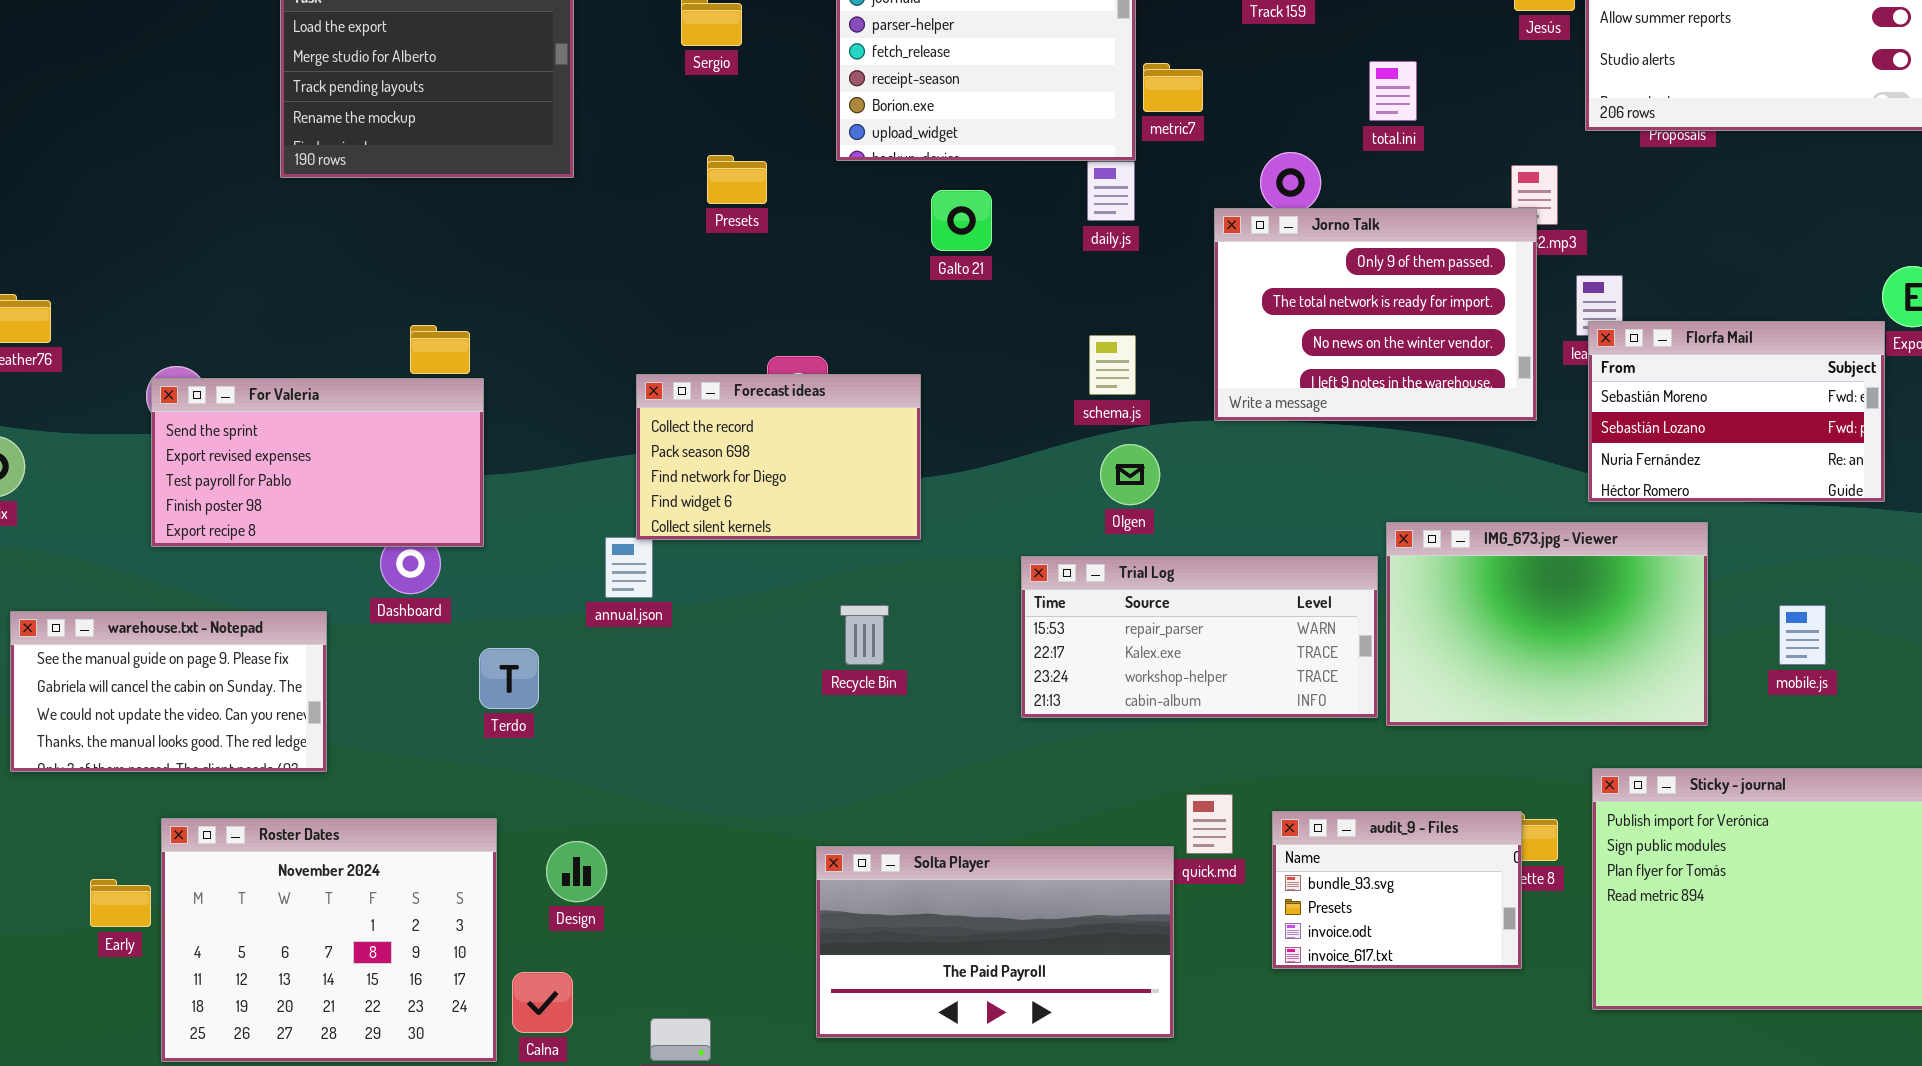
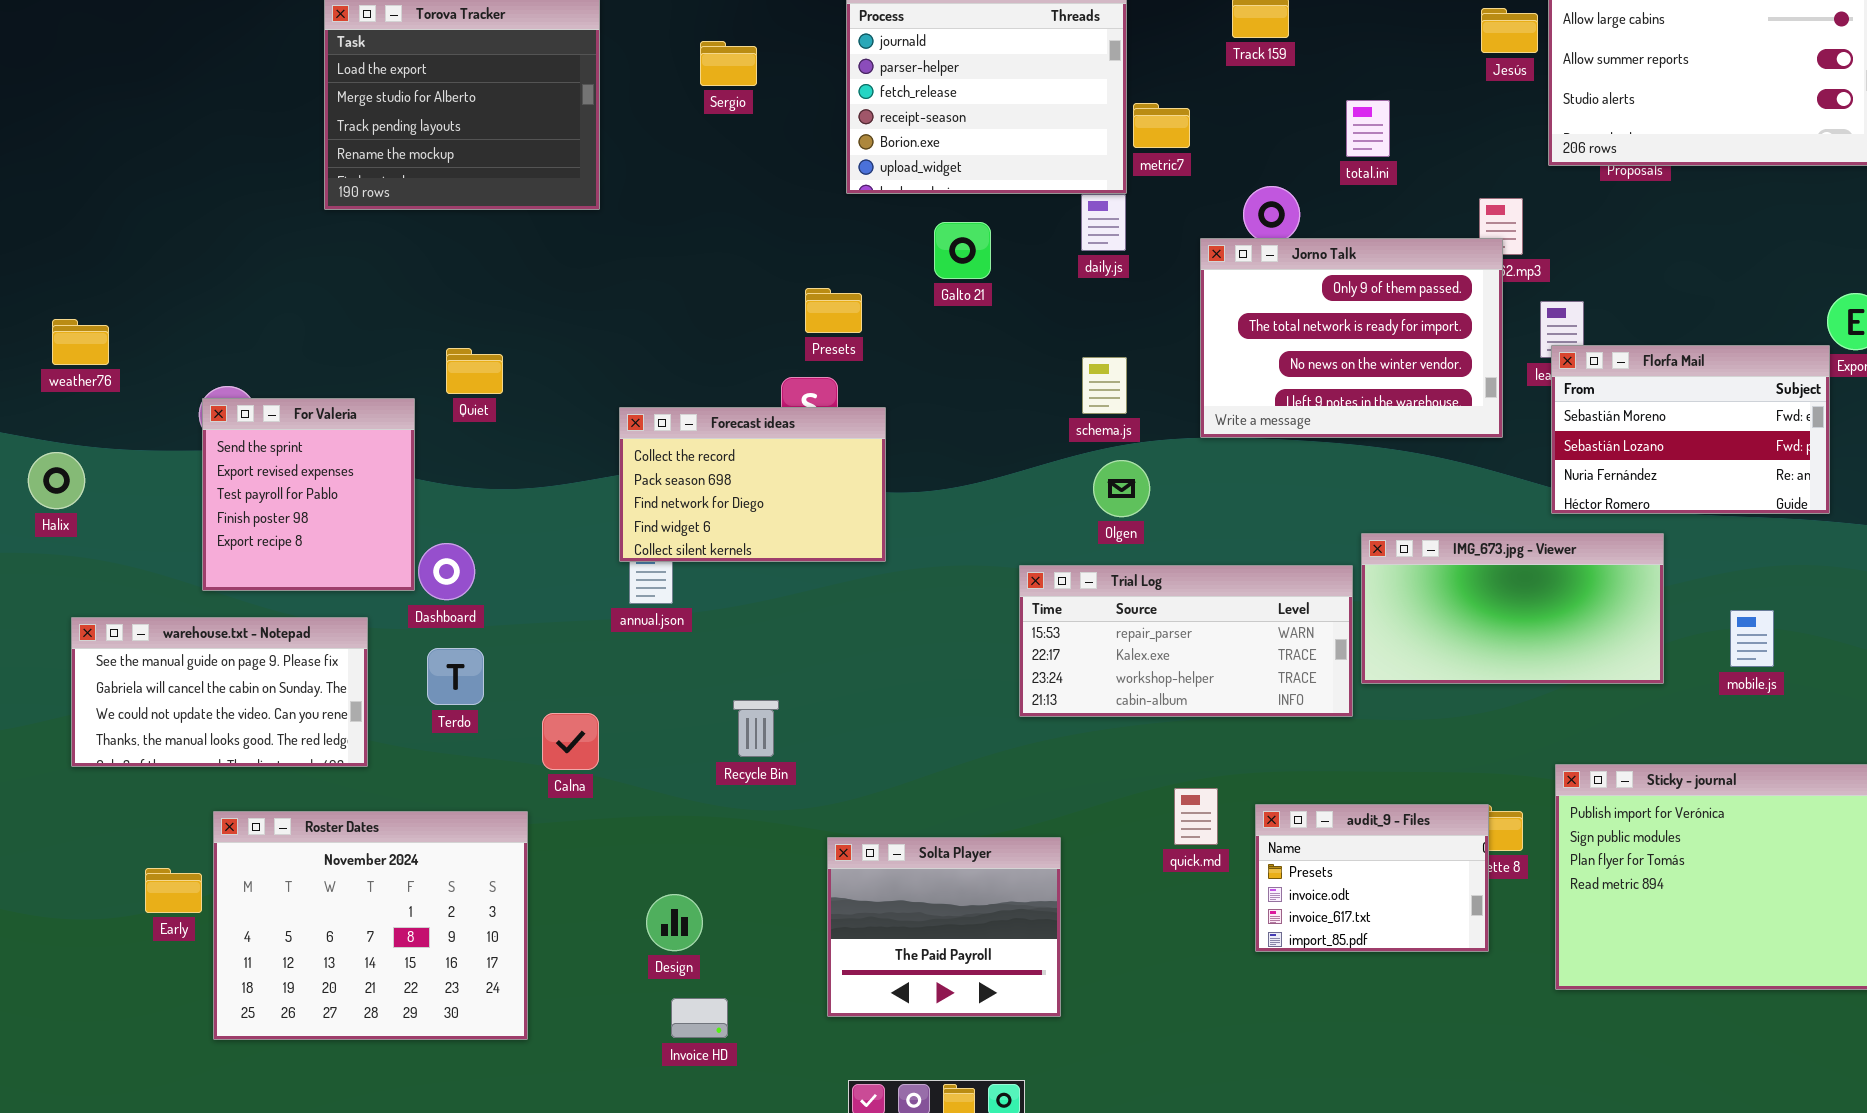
Presets: [707,155,767,204] -> [805,288,862,333], moved
Forecast ideas: [636,374,921,540] -> [619,407,886,562], moved
For Valeria: [151,378,484,547] -> [202,398,415,591], resized
IMG_673.jpg - Viewer: [1386,522,1708,726] -> [1361,533,1664,684], resized
Recycle Bin: [840,605,889,665] -> [733,700,779,757], moved
Terdo: [479,648,539,709] -> [427,648,484,705], moved
audit_9 - Files: [1272,811,1522,969] -> [1255,804,1489,952], scrolled down 1 row
Design: [546,841,607,902] -> [646,894,703,951], moved
Solta Player: [816,846,1174,1038] -> [827,837,1061,1017], resized
Calna: [512,972,573,1033] -> [542,713,599,770], moved

